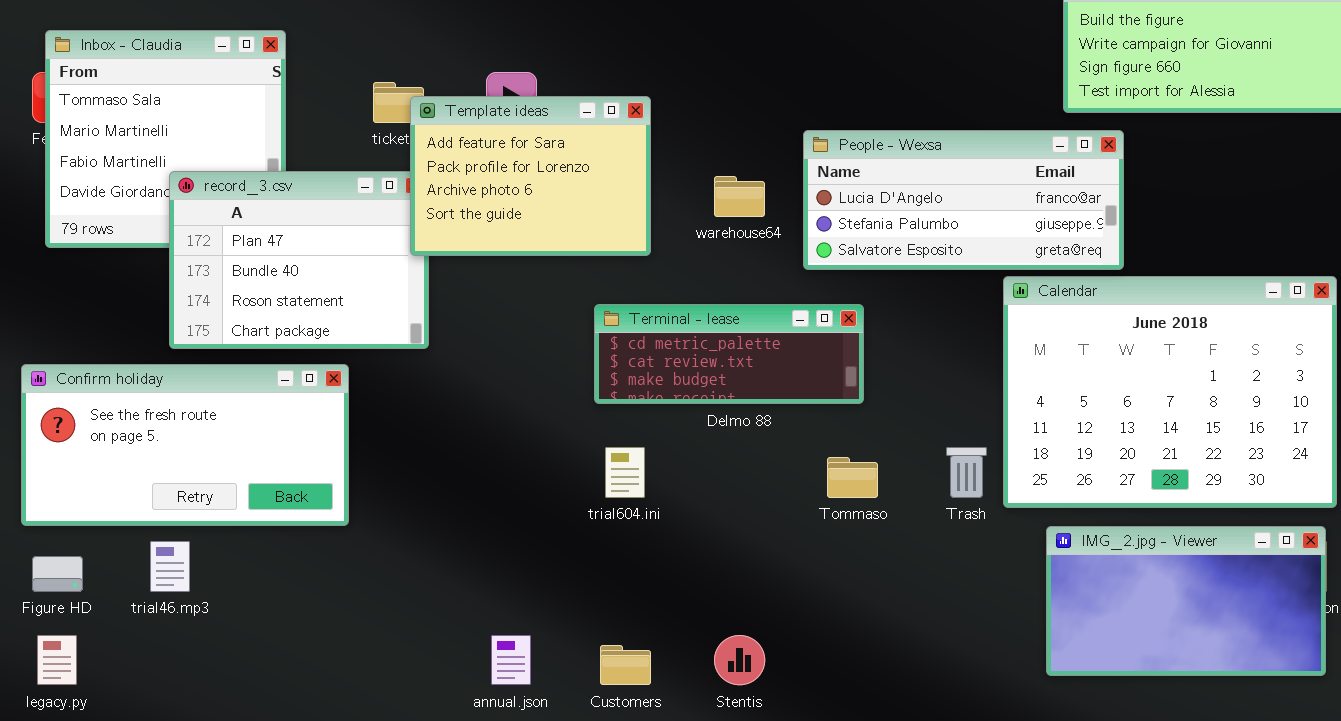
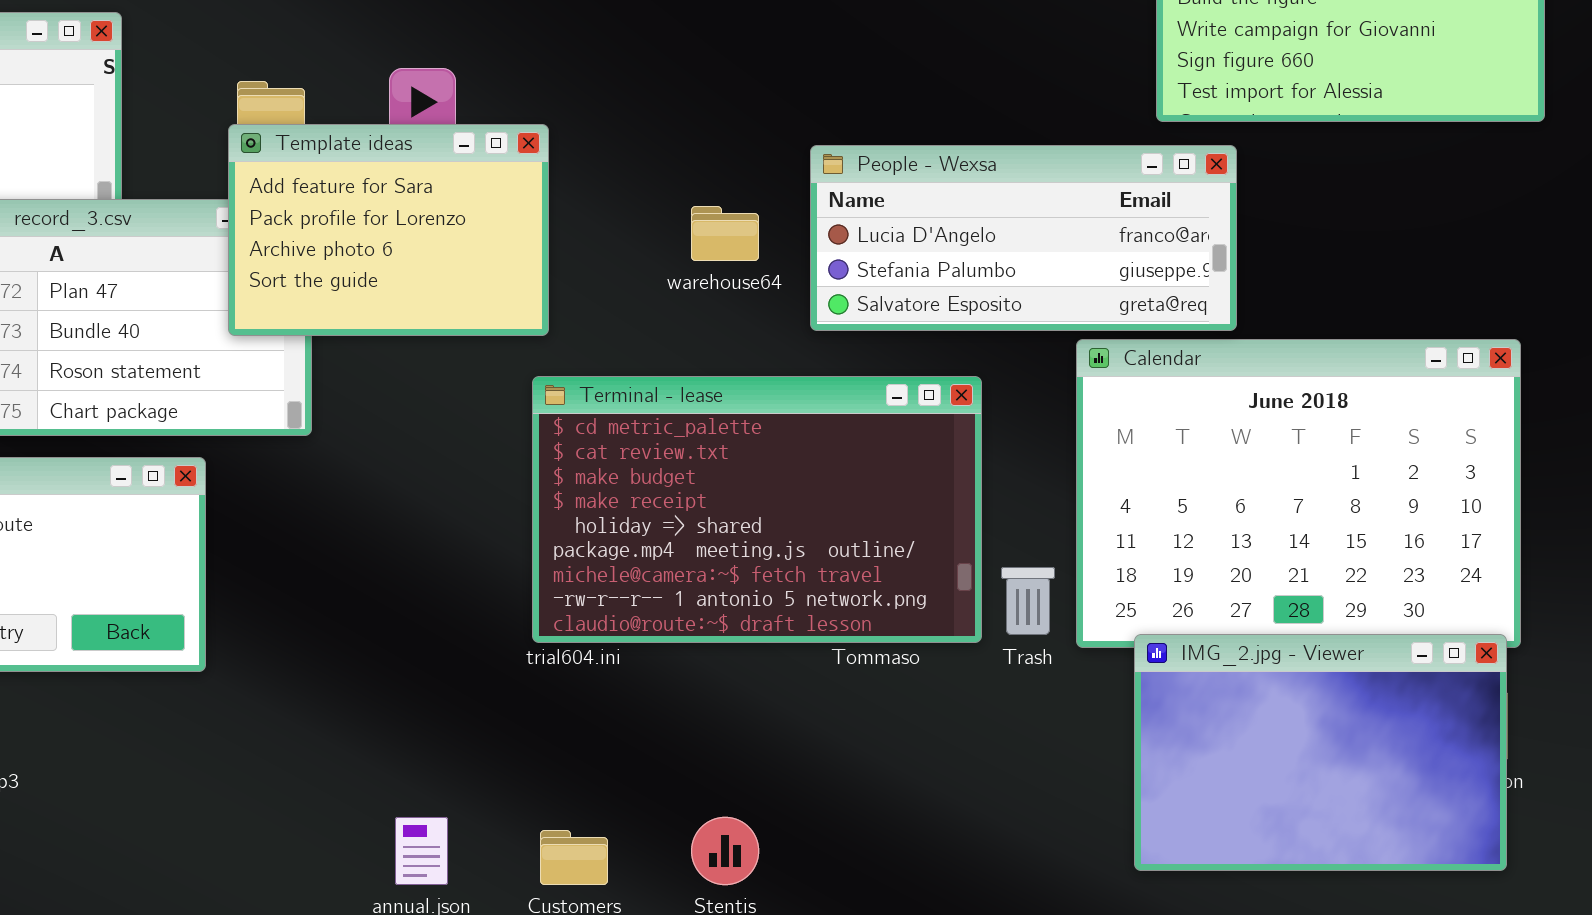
Template ideas: [410,96,651,256] -> [228,124,549,336], moved
Terminal - lease: [594,304,864,404] -> [532,376,982,643], resized
IMG_2.jpg - Viewer: [1046,526,1326,676] -> [1134,634,1507,871], resized

